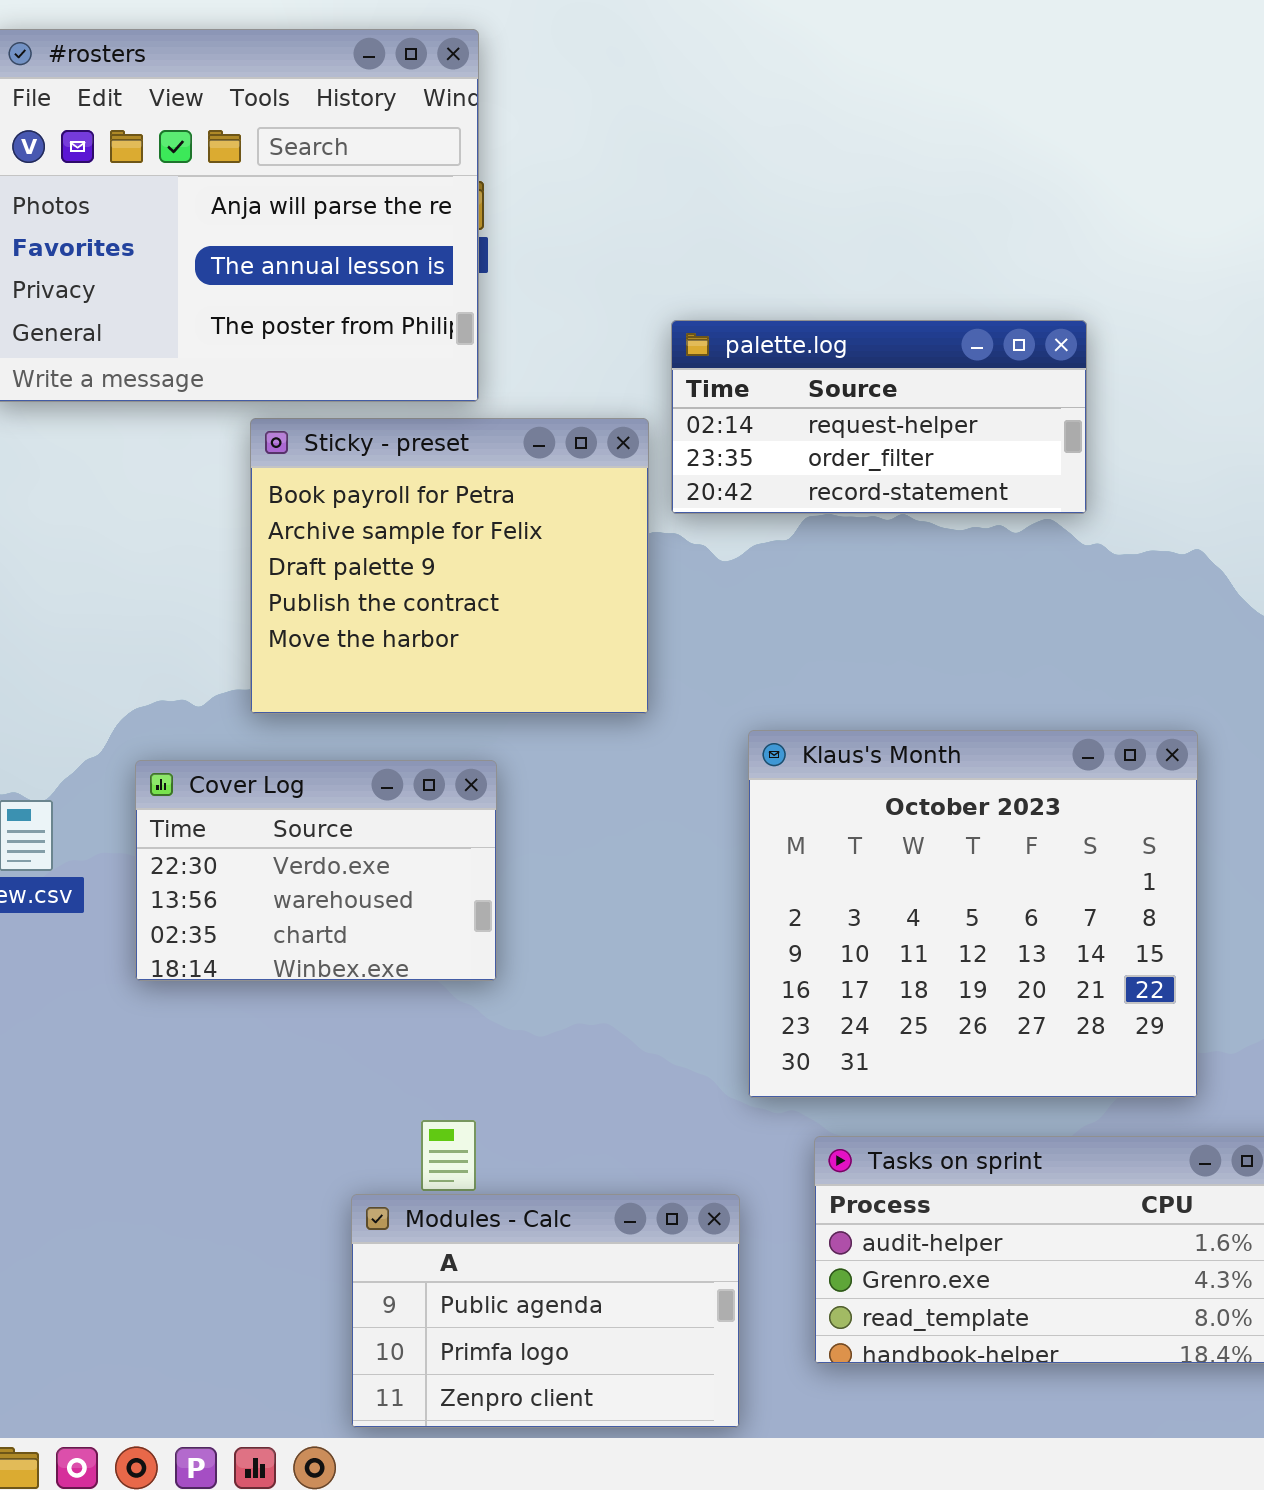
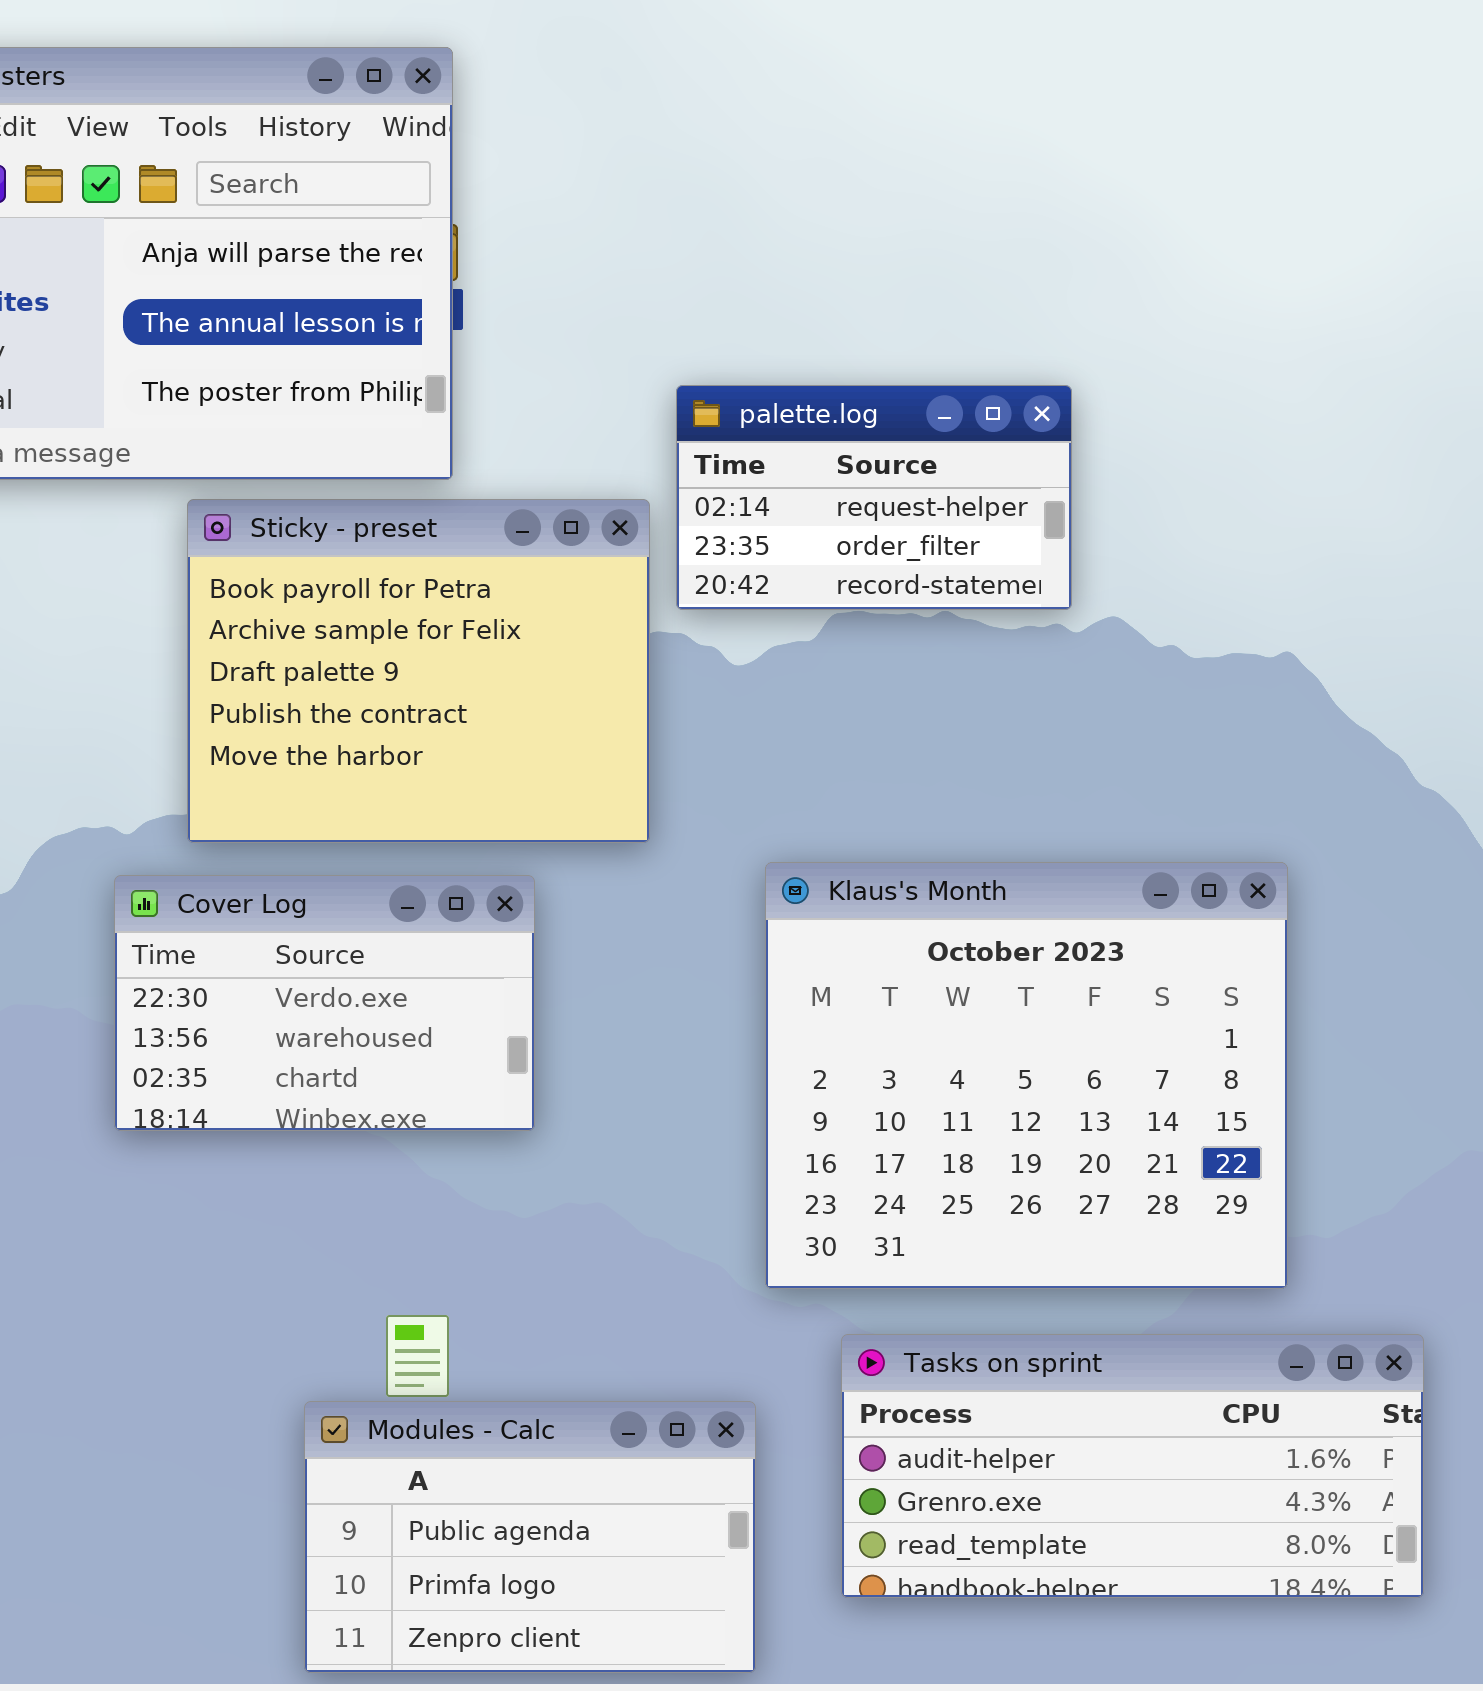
palette.log: [671,320,1087,514] -> [676,385,1072,610], resized
Cover Log: [135,760,497,981] -> [114,875,535,1131], moved

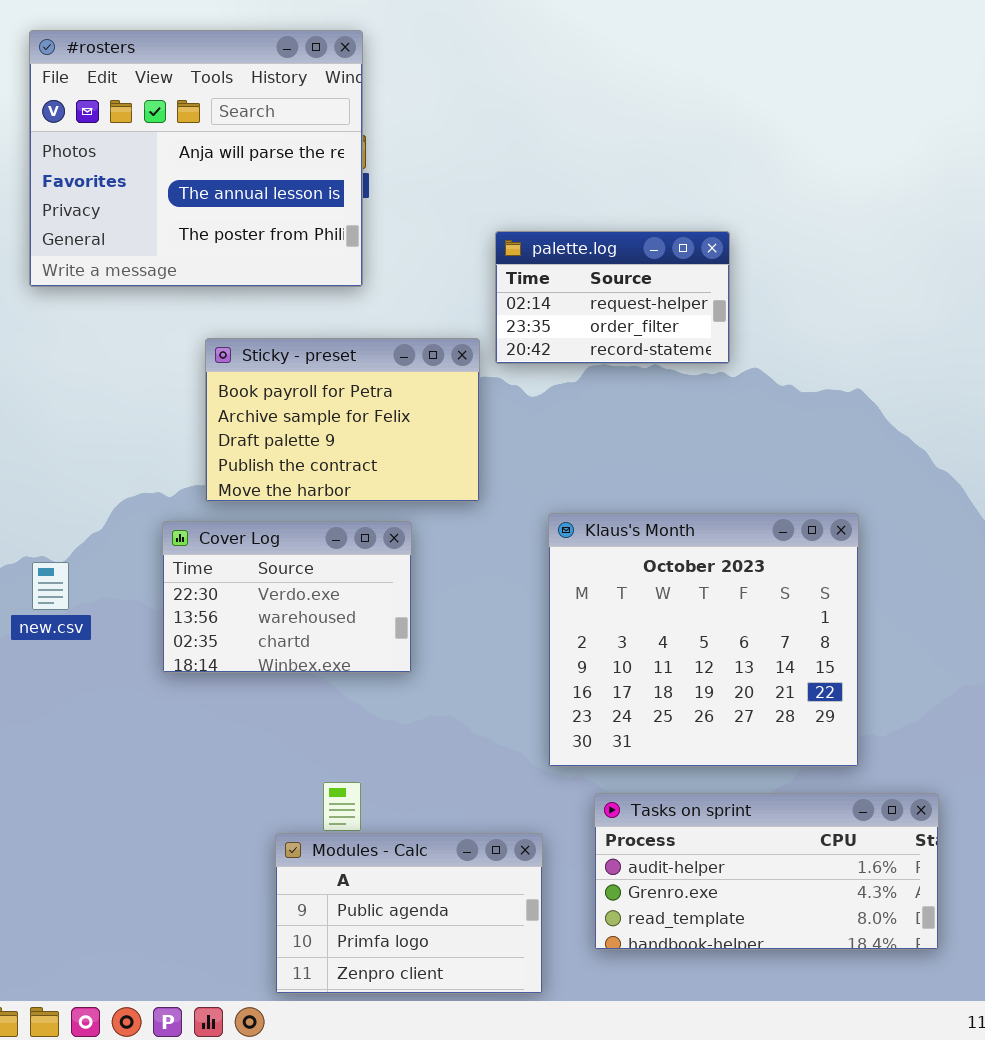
Sticky - preset: [187,499,650,843] -> [205,338,480,502], resized

